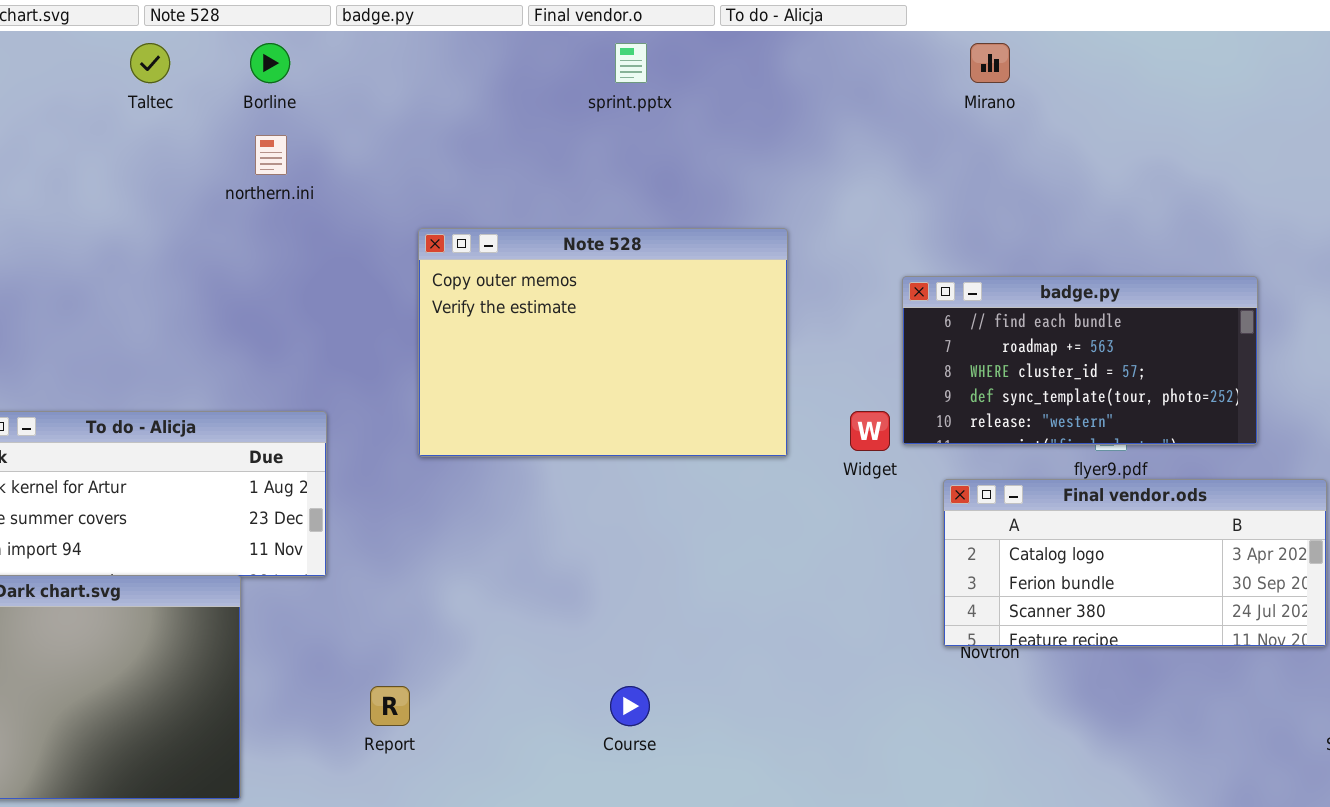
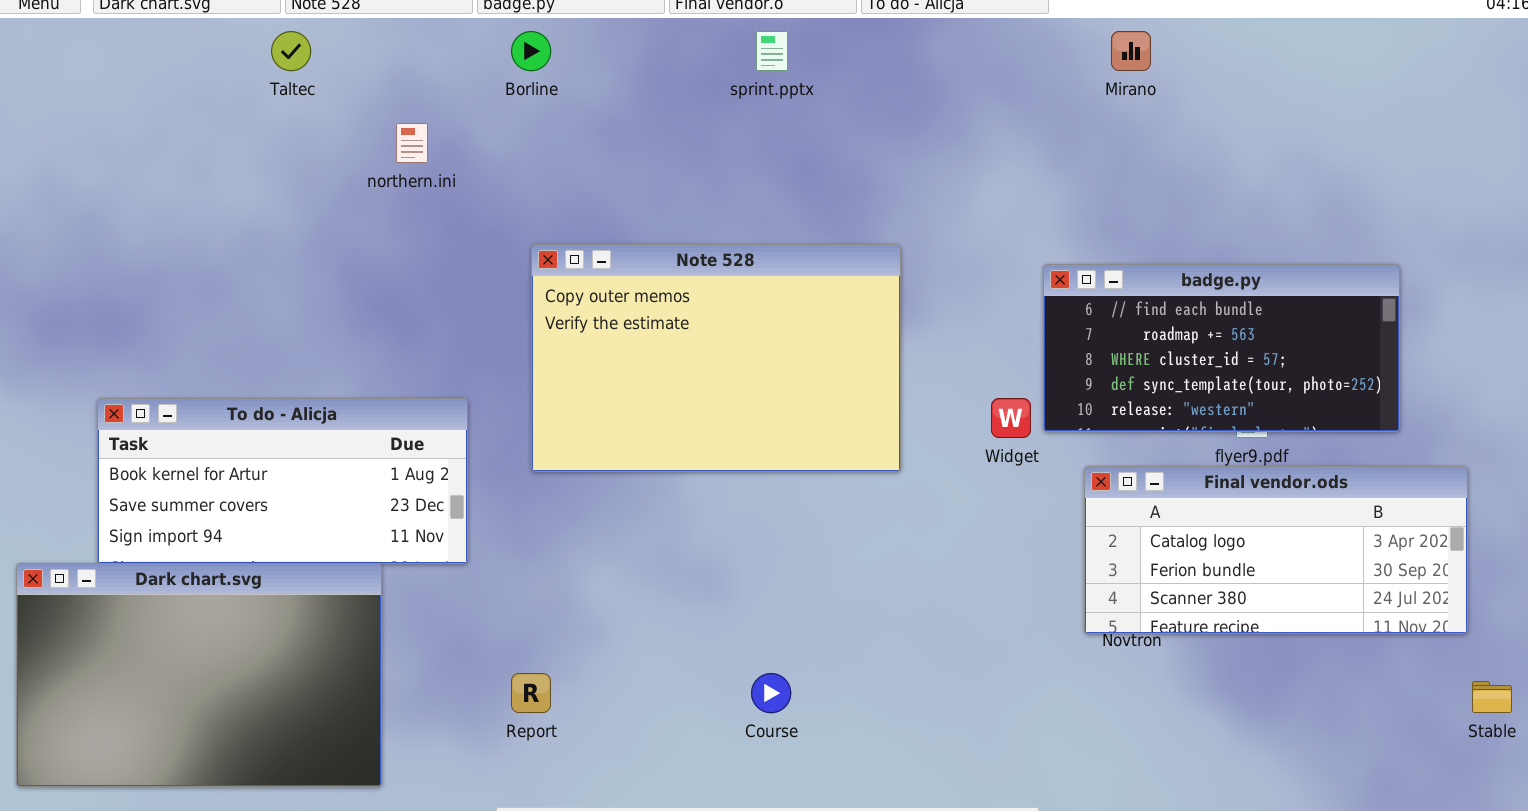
Borline: [250,43,290,83] -> [511,31,551,71], moved
Note 528: [418,228,788,457] -> [531,244,901,472], moved

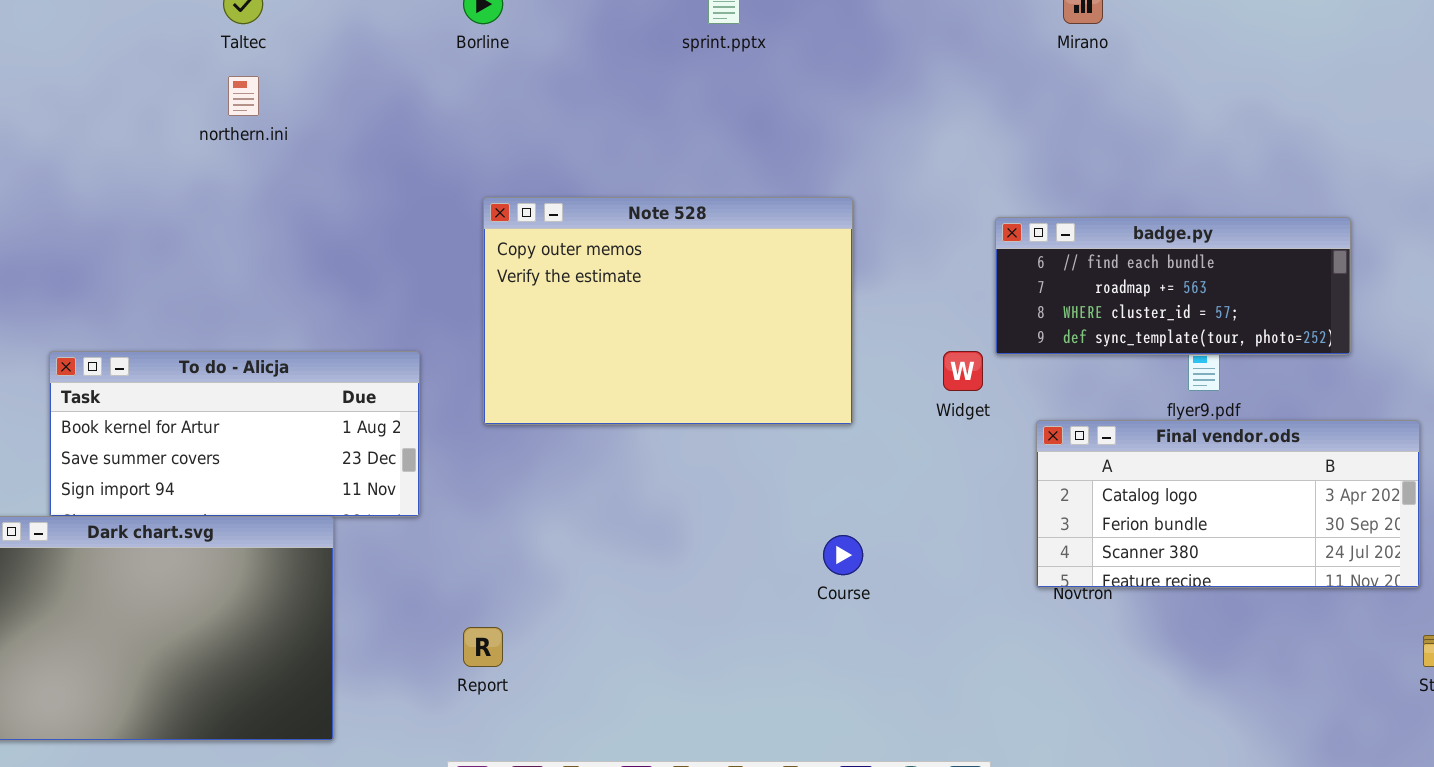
northern.ini: [396,123,428,163] -> [228,76,259,116], moved
badge.py: [1043,264,1400,432] -> [995,217,1351,355], resized
Course: [751,673,791,713] -> [823,535,863,575], moved

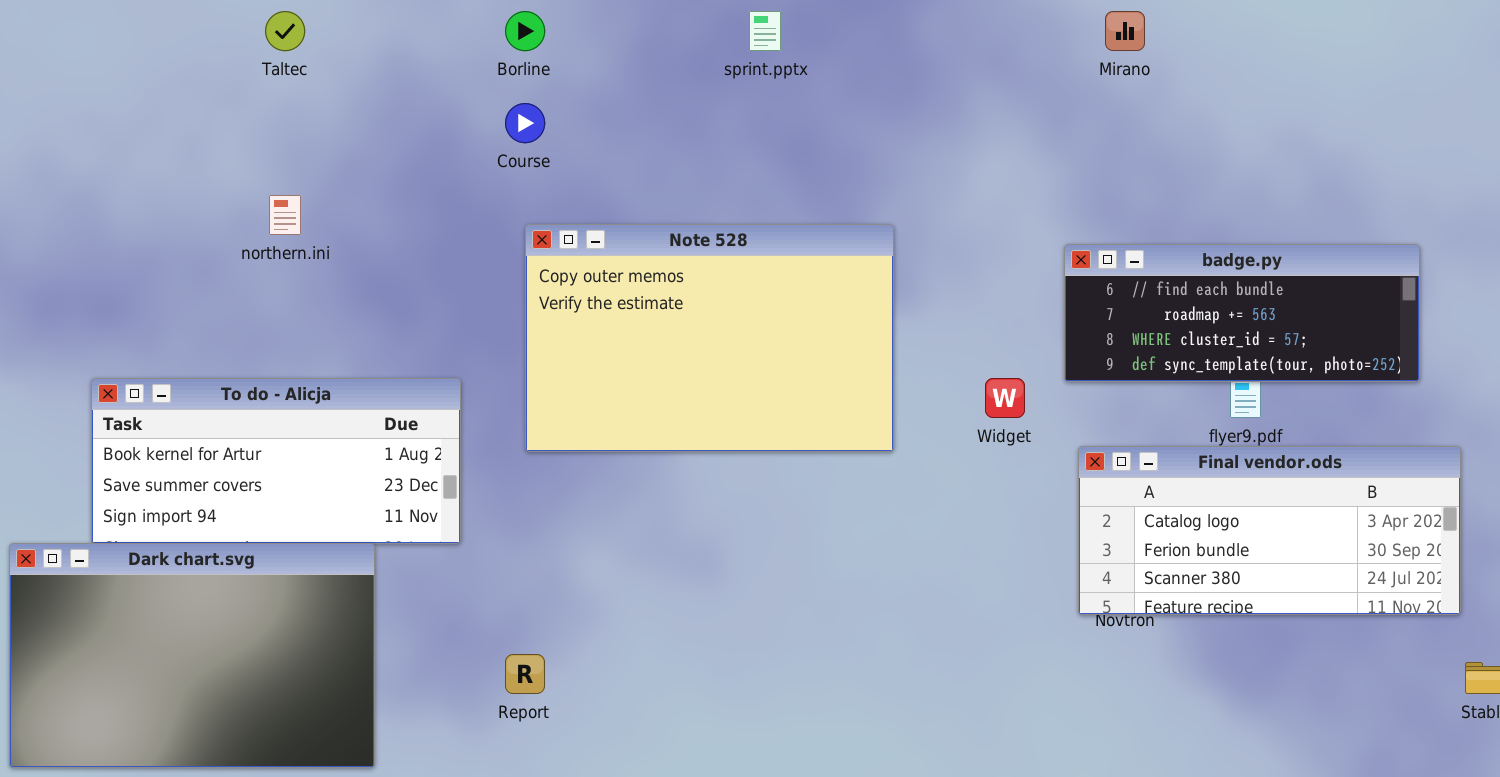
northern.ini: [228,76,259,116] -> [269,195,301,235], moved
badge.py: [995,217,1351,355] -> [1064,244,1420,382], moved
Course: [823,535,863,575] -> [505,103,545,143], moved

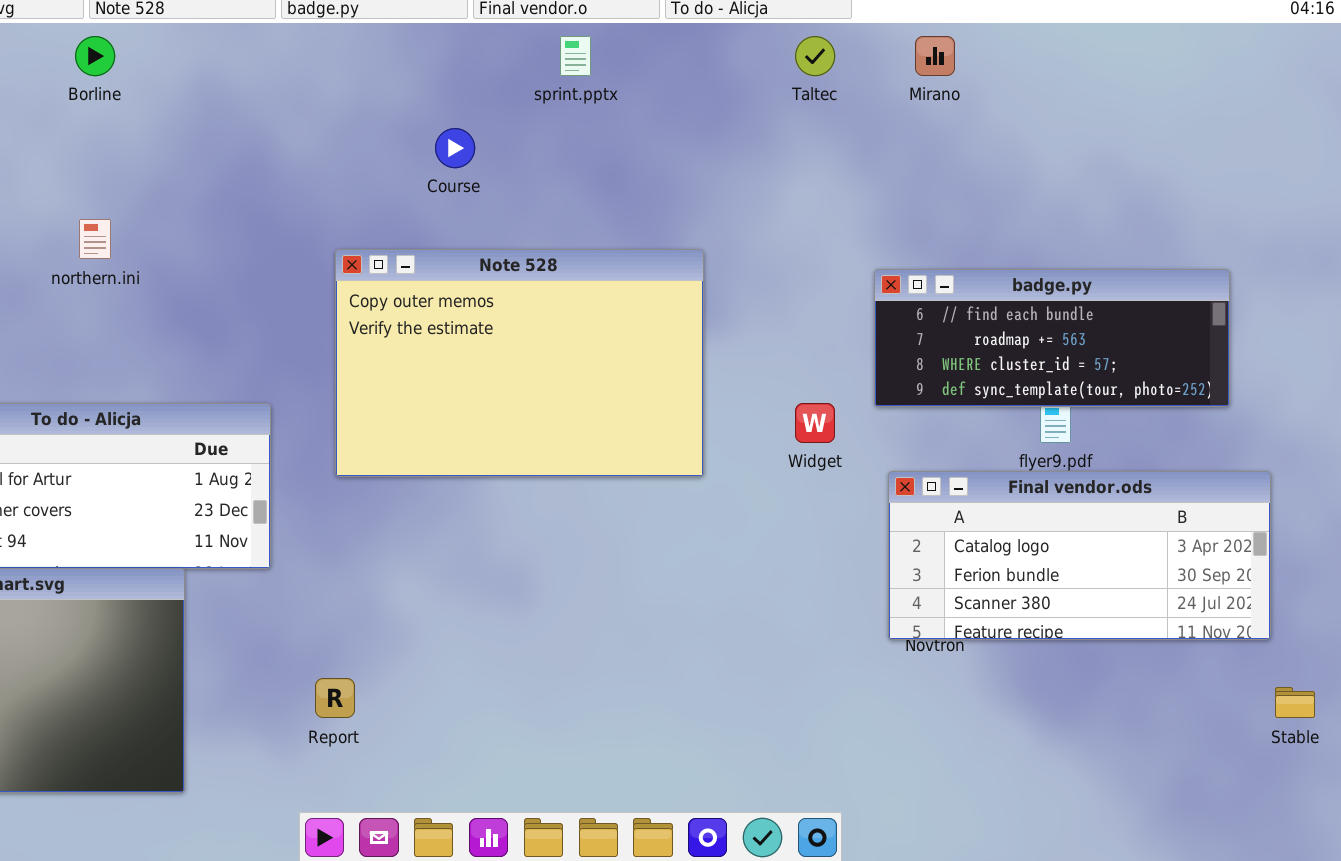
Taltec: [265,11,305,51] -> [795,36,835,76], moved
Borline: [505,11,545,51] -> [75,36,115,76], moved
Course: [505,103,545,143] -> [435,128,475,168], moved

